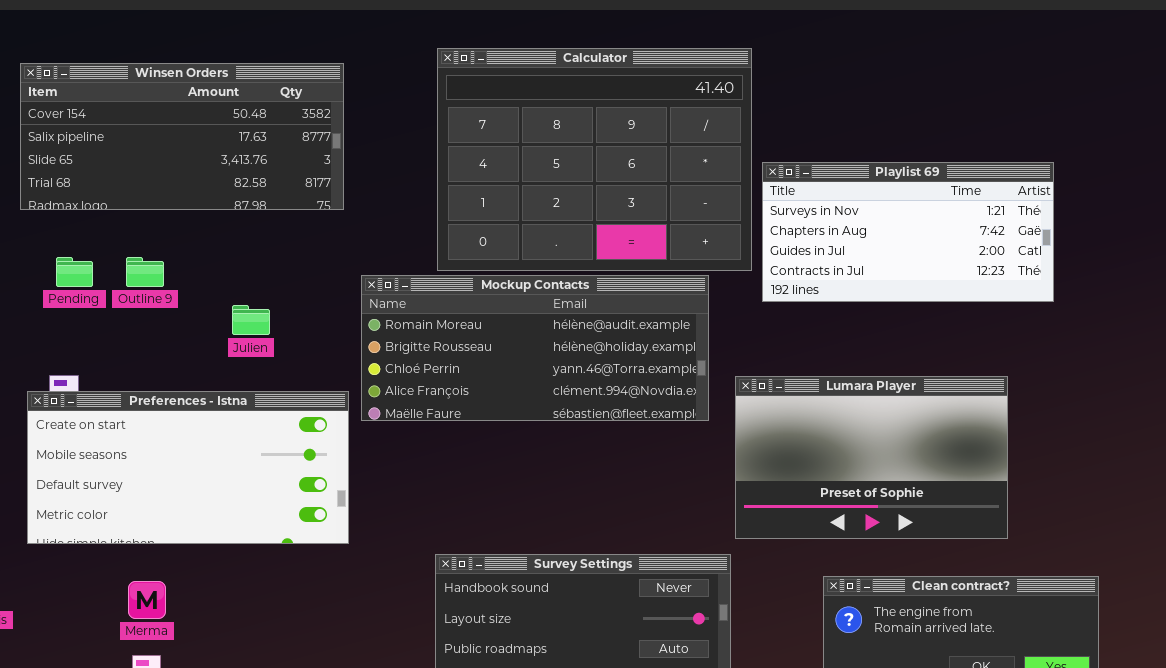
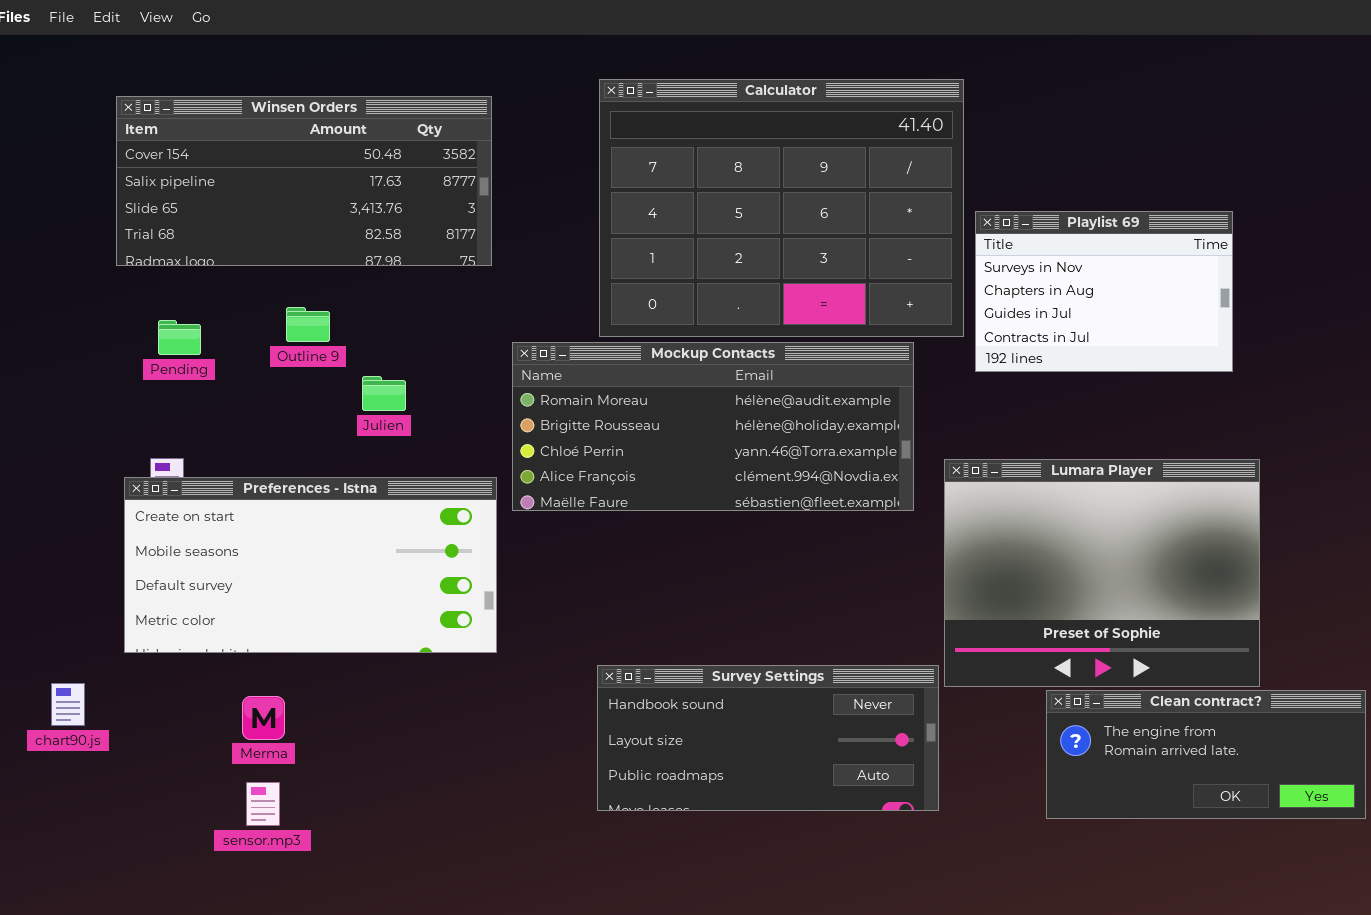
Playlist 69: [762,162,1054,302] -> [975,211,1233,372], resized
Outline 9: [126,257,164,287] -> [286,307,330,342], moved
Lumara Player: [735,376,1008,539] -> [944,459,1260,687], resized

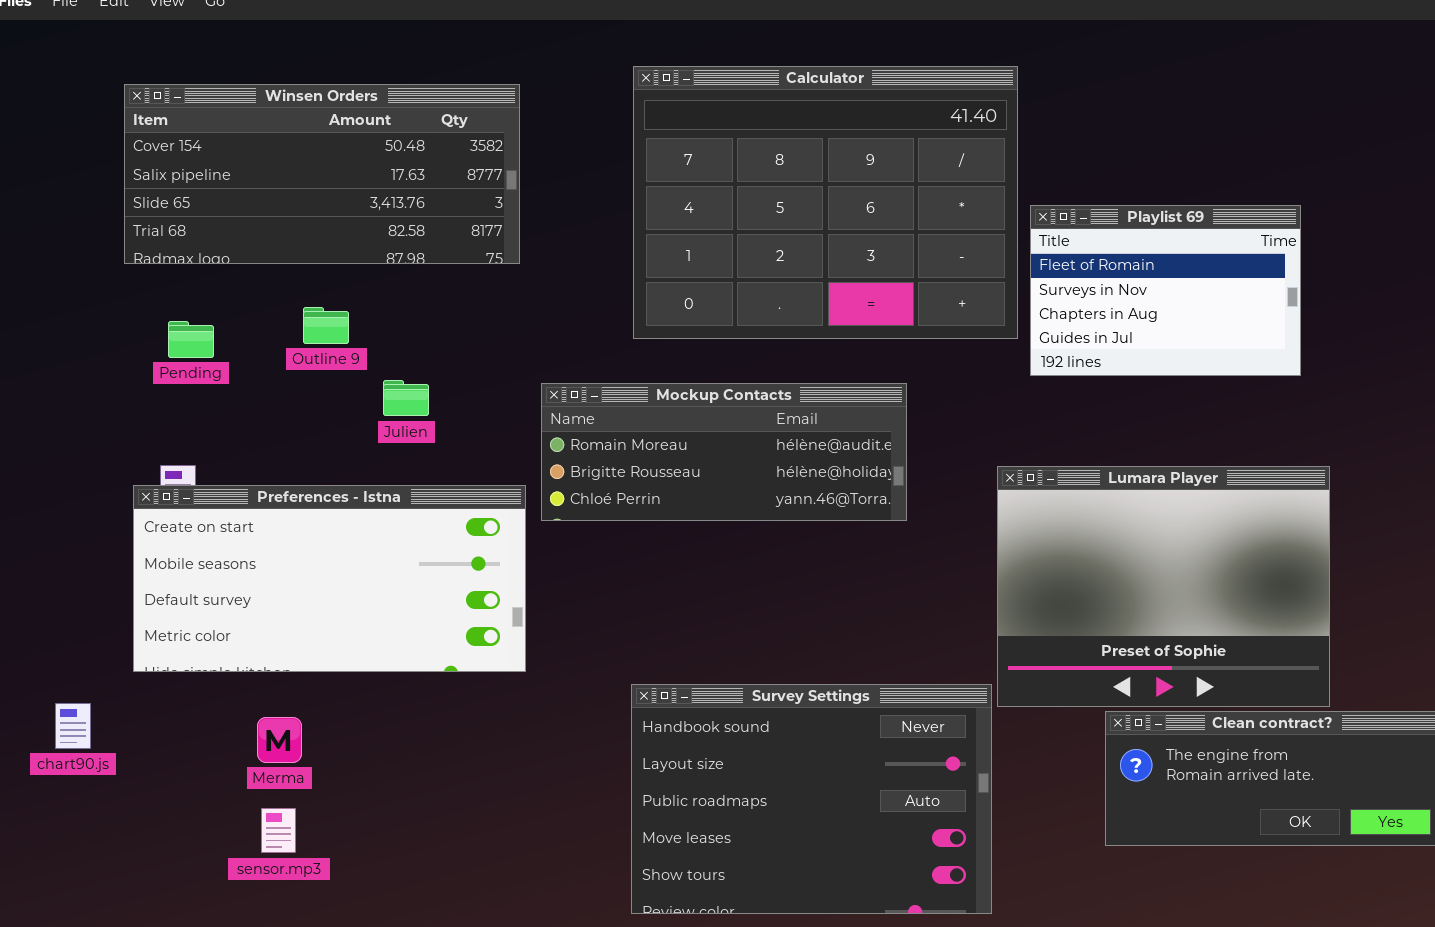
Playlist 69: [975,211,1233,372] -> [1030,205,1301,376], scrolled up 1 row
Mockup Contacts: [512,342,914,511] -> [541,383,907,521], resized
Survey Settings: [597,665,939,811] -> [631,684,992,914], resized

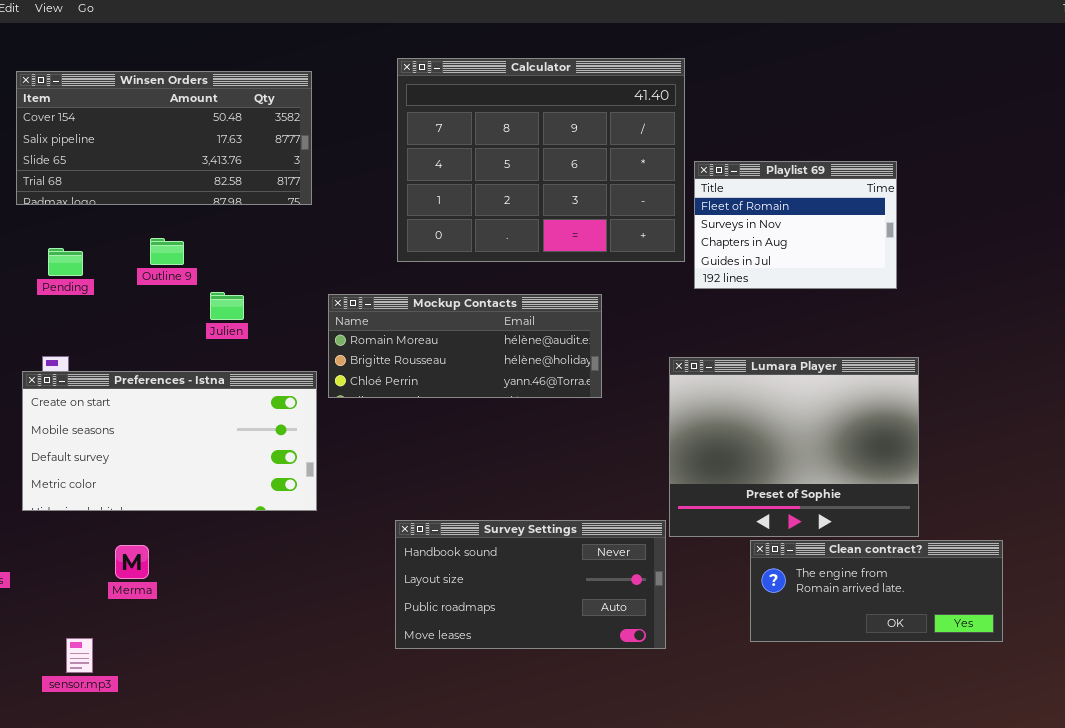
Survey Settings: [631,684,992,914] -> [395,520,666,649], resized
sensor.mp3: [261,808,296,853] -> [66,638,93,673], moved

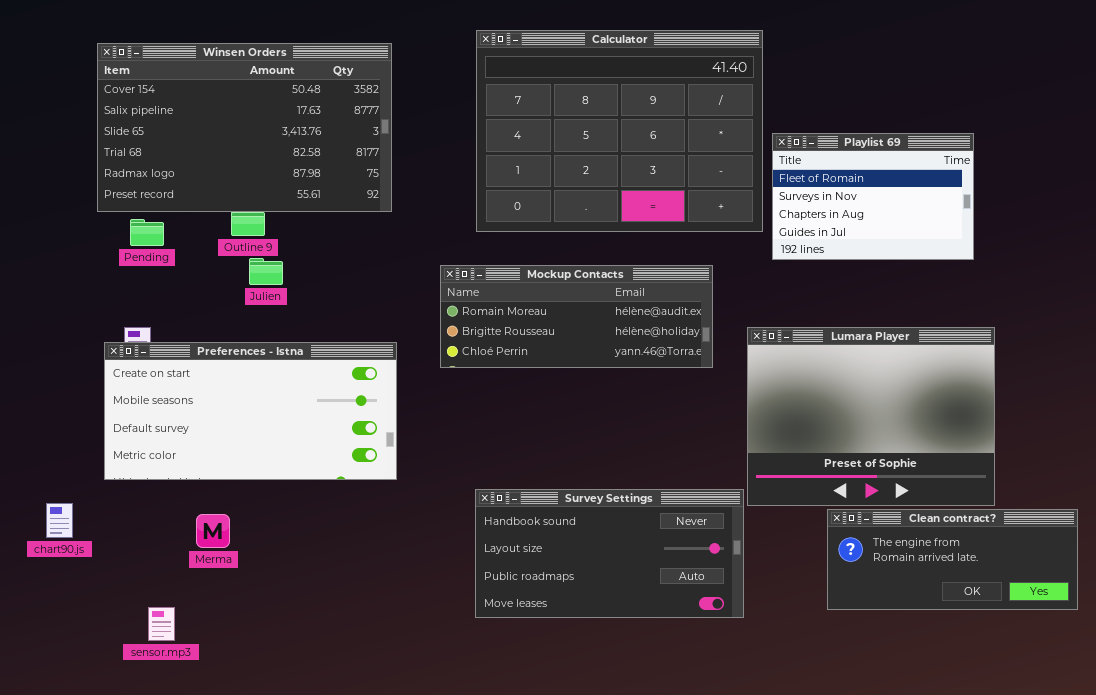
Winsen Orders: [16,71,312,205] -> [97,43,392,212], resized
Julien: [210,292,244,320] -> [249,258,283,285], moved
Mockup Contacts: [328,294,602,398] -> [440,265,713,368], moved

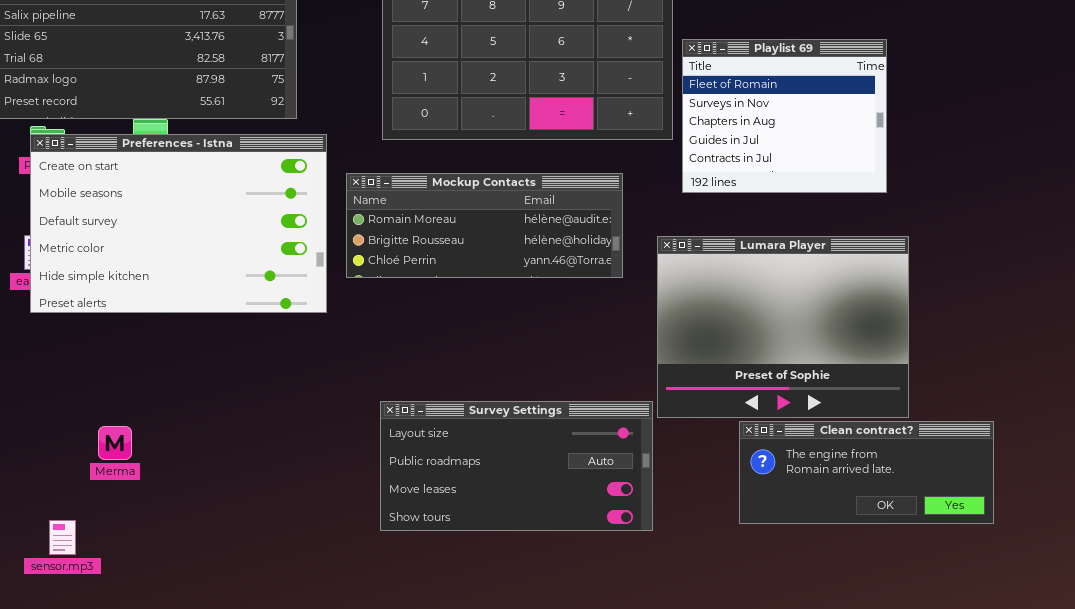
Playlist 69: [772,133,974,260] -> [682,39,887,193], resized
Preferences - Istna: [104,342,397,480] -> [30,134,327,313], moved, resized
Survey Settings: [475,489,744,618] -> [380,401,653,531], scrolled down 1 row

